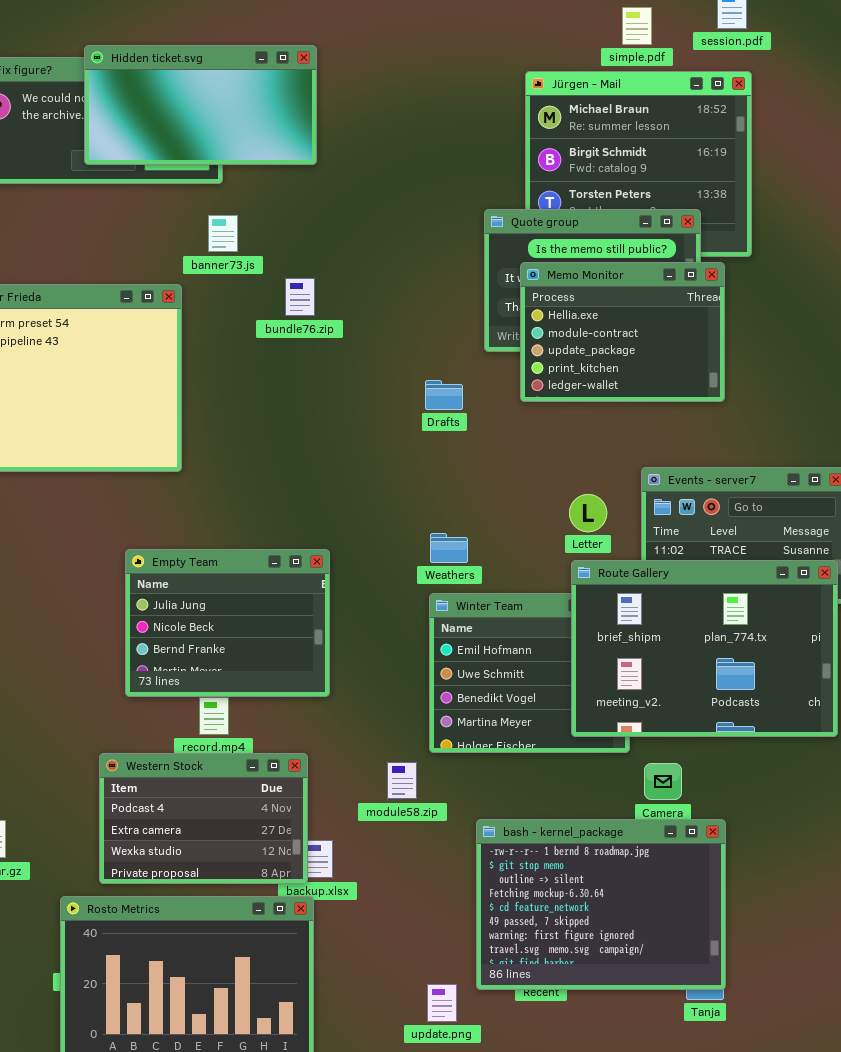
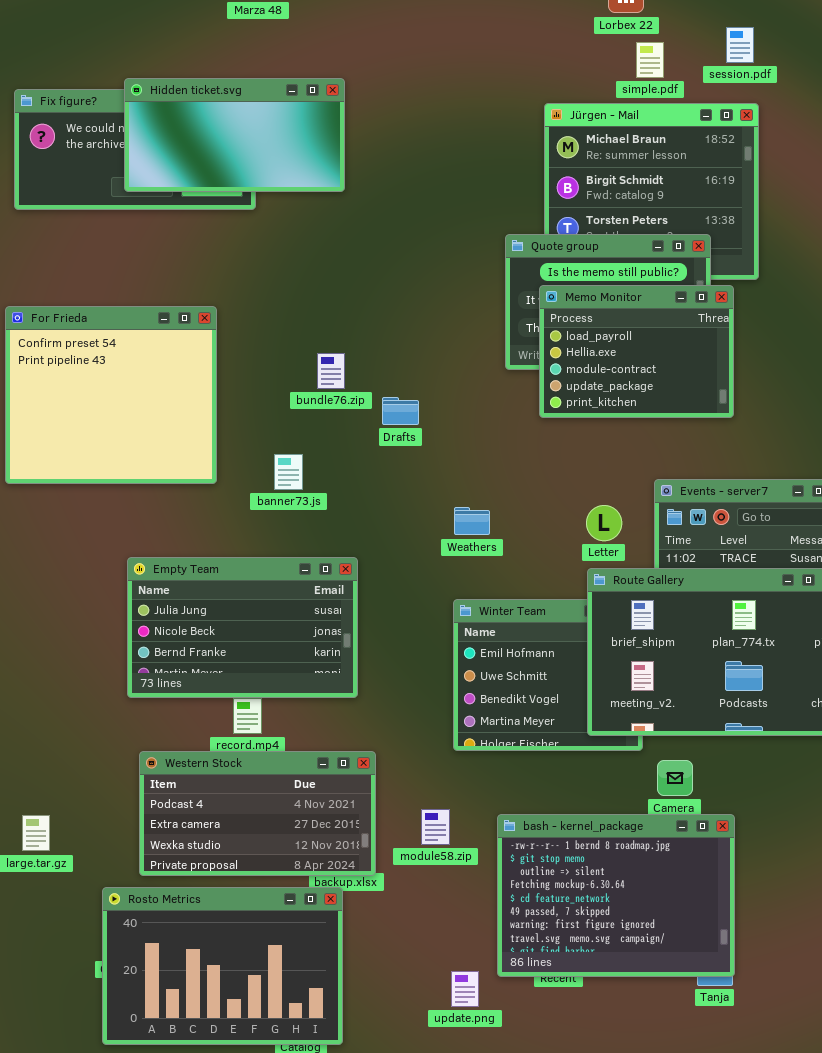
banner73.js: [208,215,238,252] -> [274,454,303,490], moved
Memo Monitor: [520,262,725,402] -> [539,285,734,418], scrolled up 1 row
bundle76.zip: [285,278,315,316] -> [317,353,345,389], moved
Drafts: [425,380,463,410] -> [382,397,419,425], moved
Weathers: [430,533,468,563] -> [454,507,490,535], moved
Empty Team: [125,549,330,697] -> [127,557,358,698], resized
Western Stock: [99,753,308,884] -> [139,751,376,876], resized
module58.zip: [387,762,417,799] -> [421,809,450,845], moved

